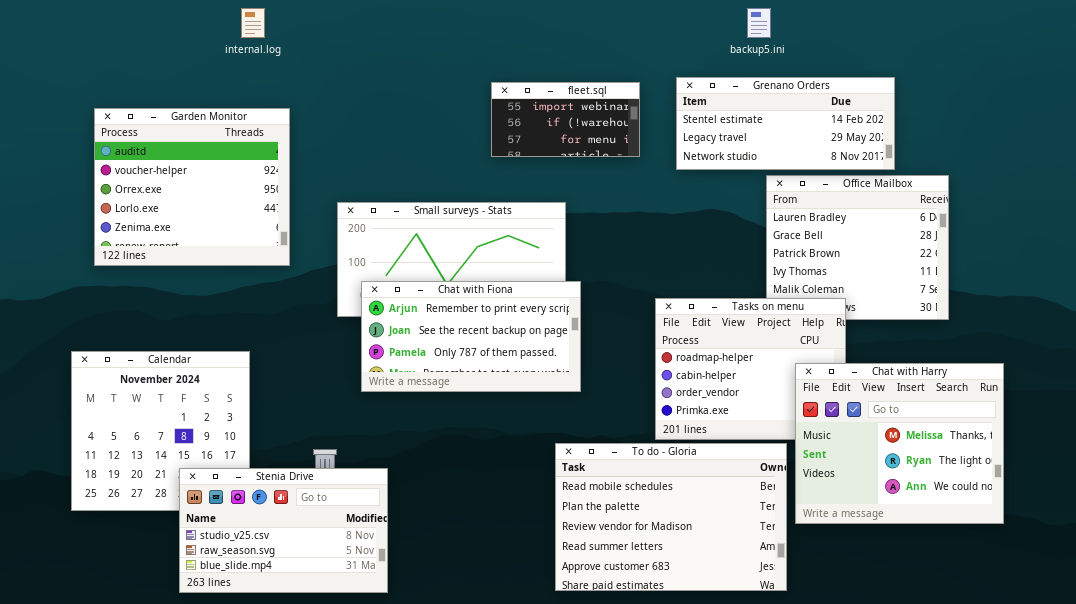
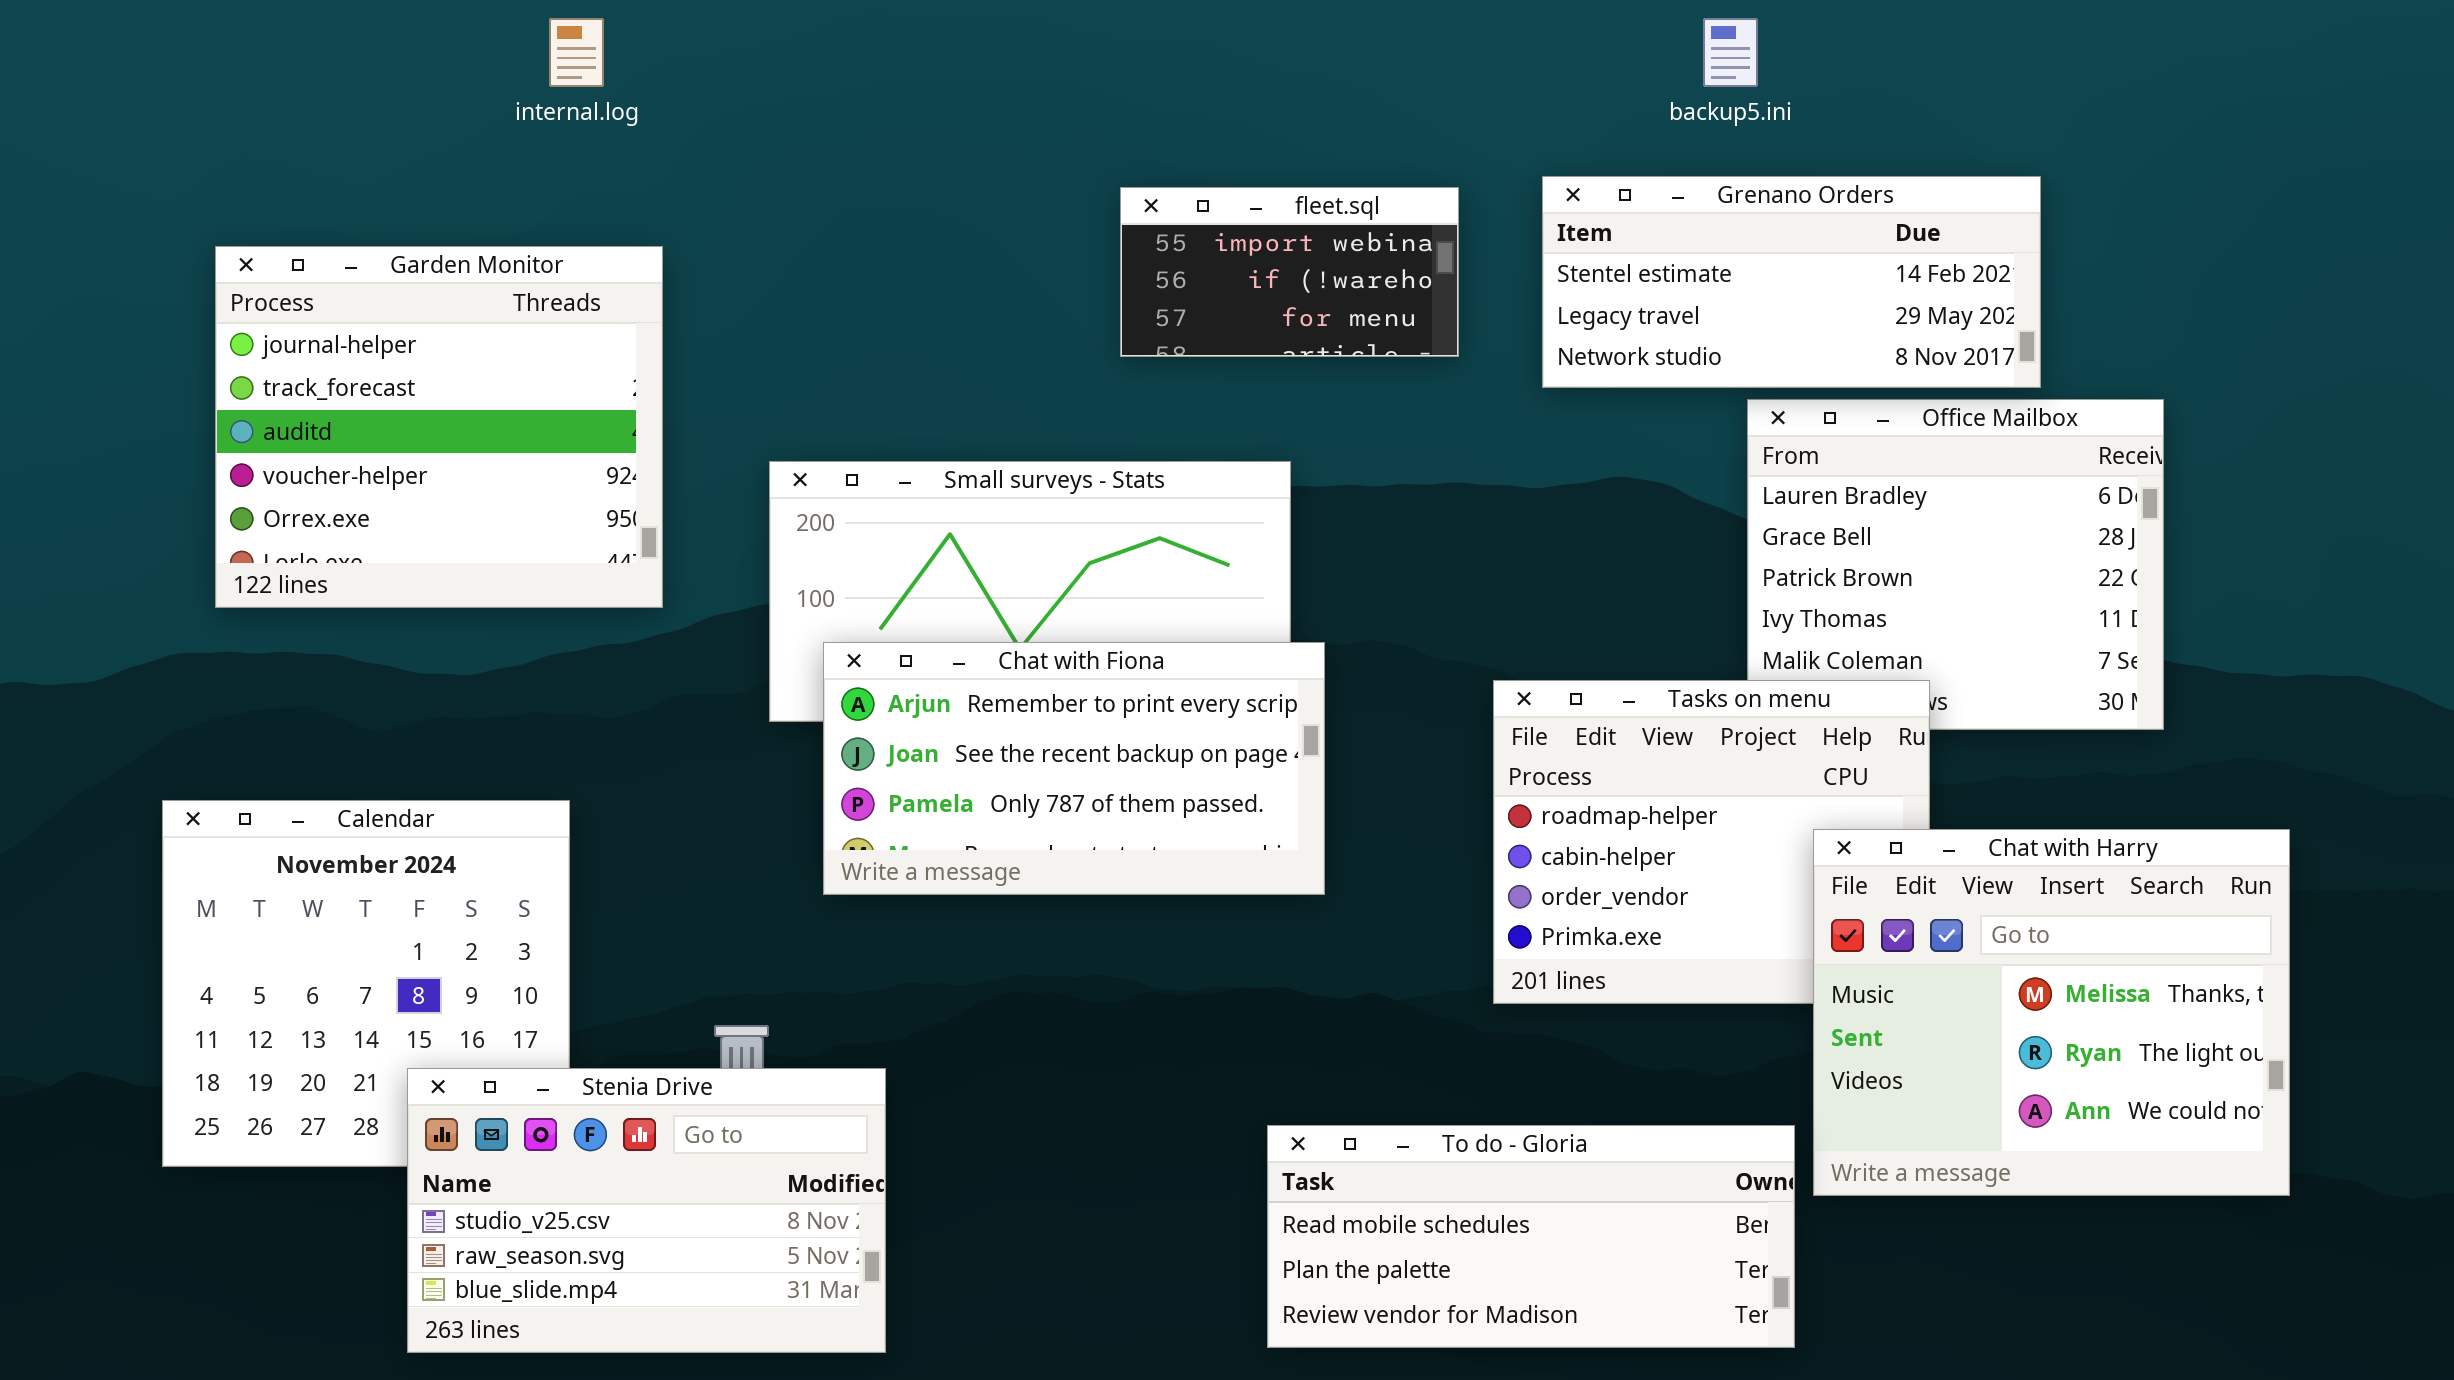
Garden Monitor: [94,108,290,266] -> [215,246,663,608], scrolled up 2 rows
To do - Gloria: [555,443,787,591] -> [1267,1125,1795,1348], resized

